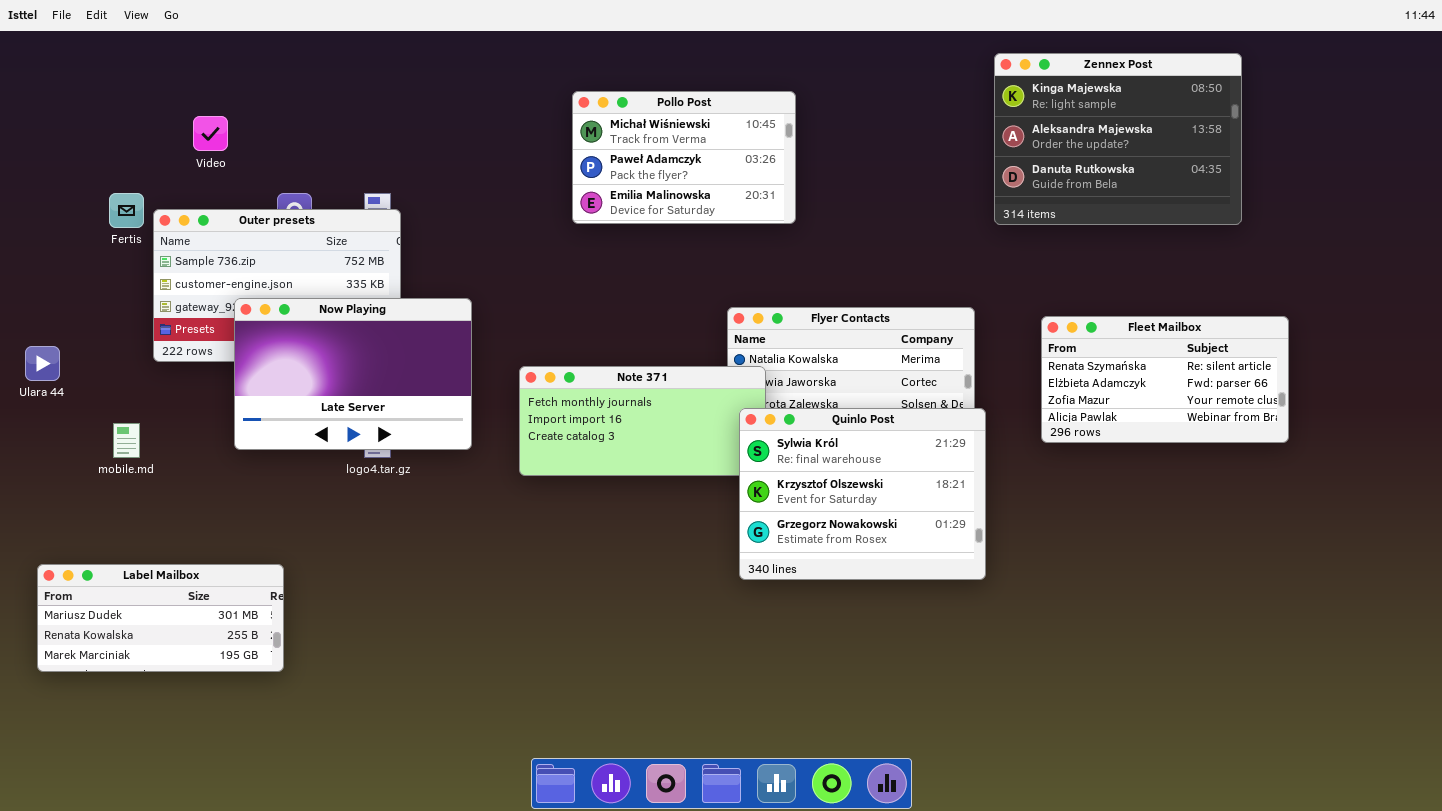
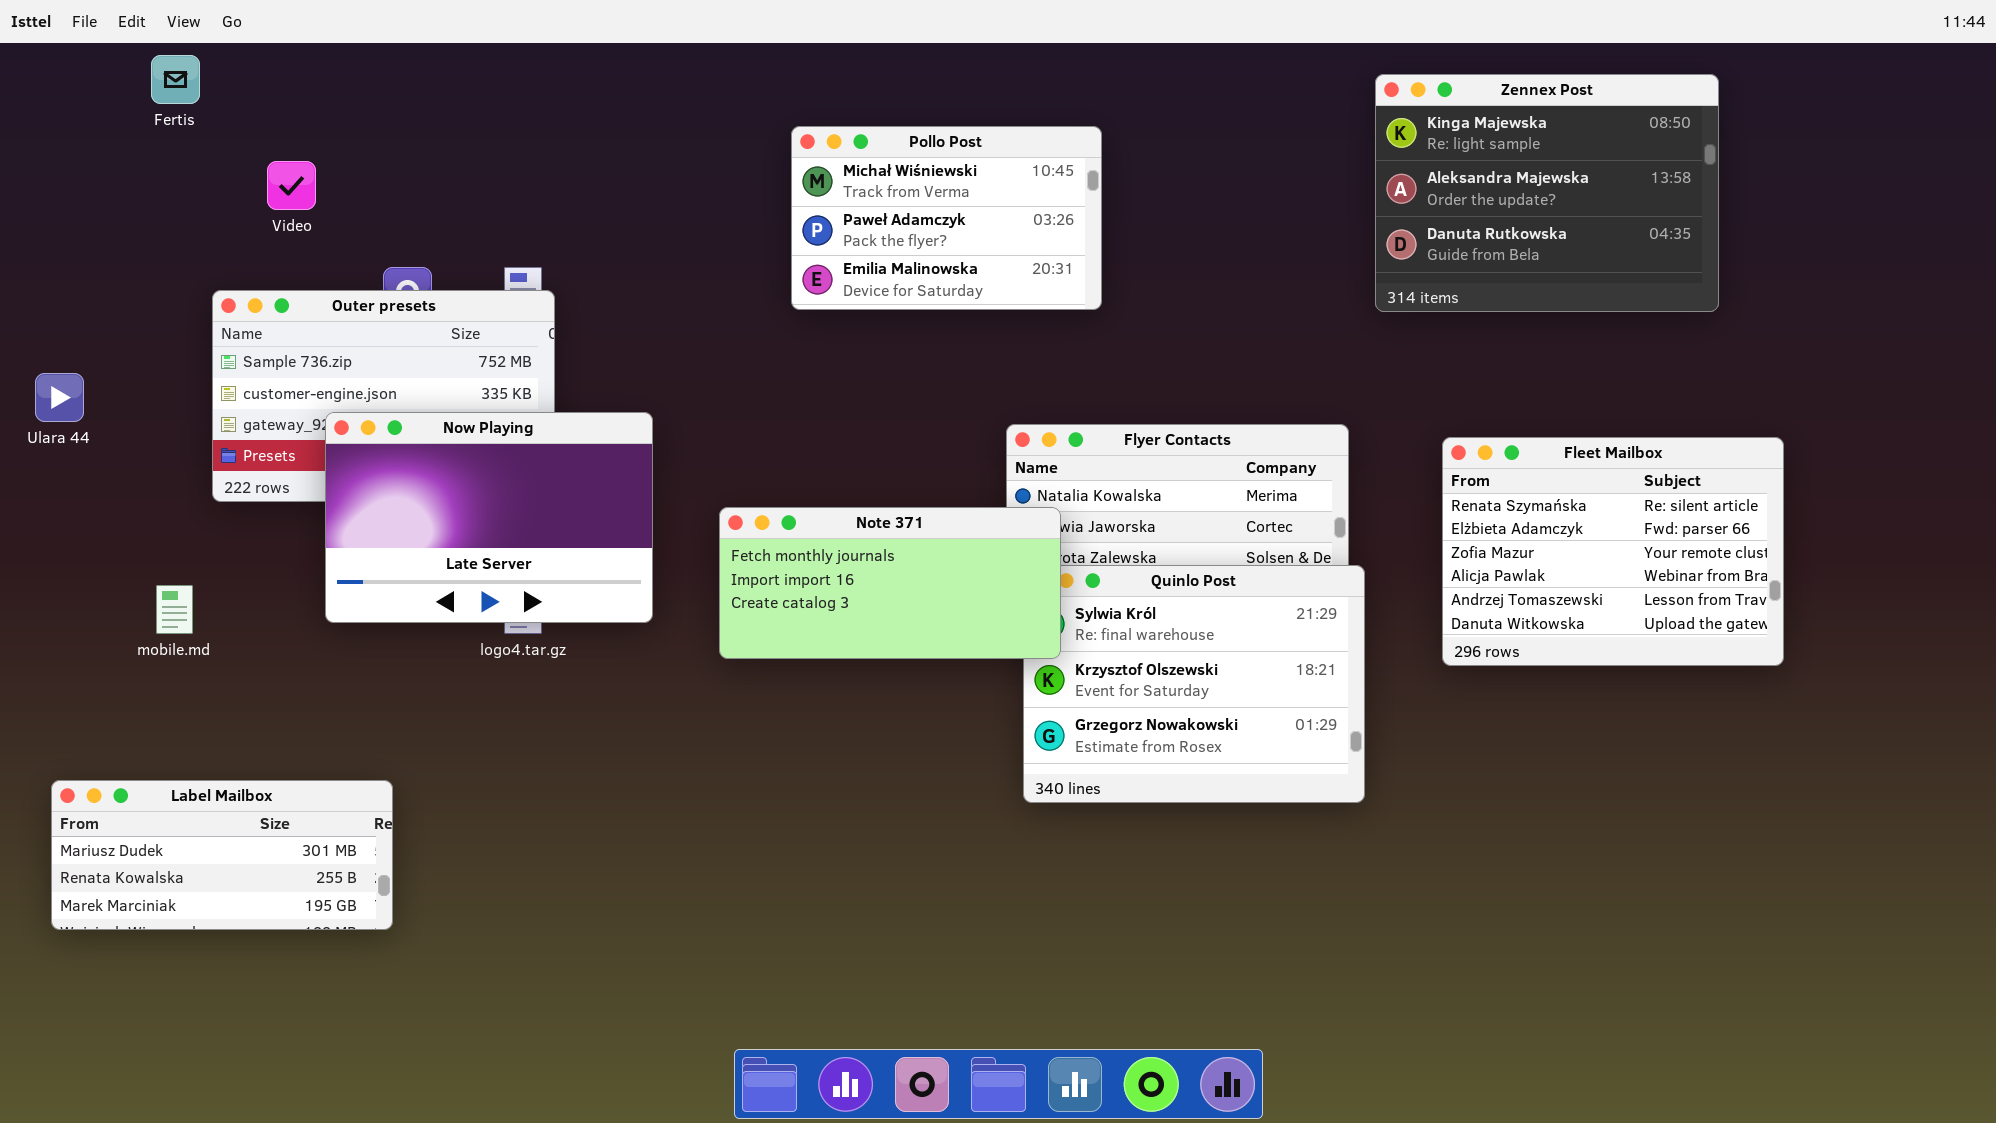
Fertis: [109,193,144,228] -> [151,55,200,104], moved
Fleet Mailbox: [1041,316,1289,443] -> [1442,437,1784,666], resized
Ulara 44: [25,346,60,381] -> [35,373,84,422], moved
Note 371: [519,366,766,476] -> [719,507,1061,659], raised

